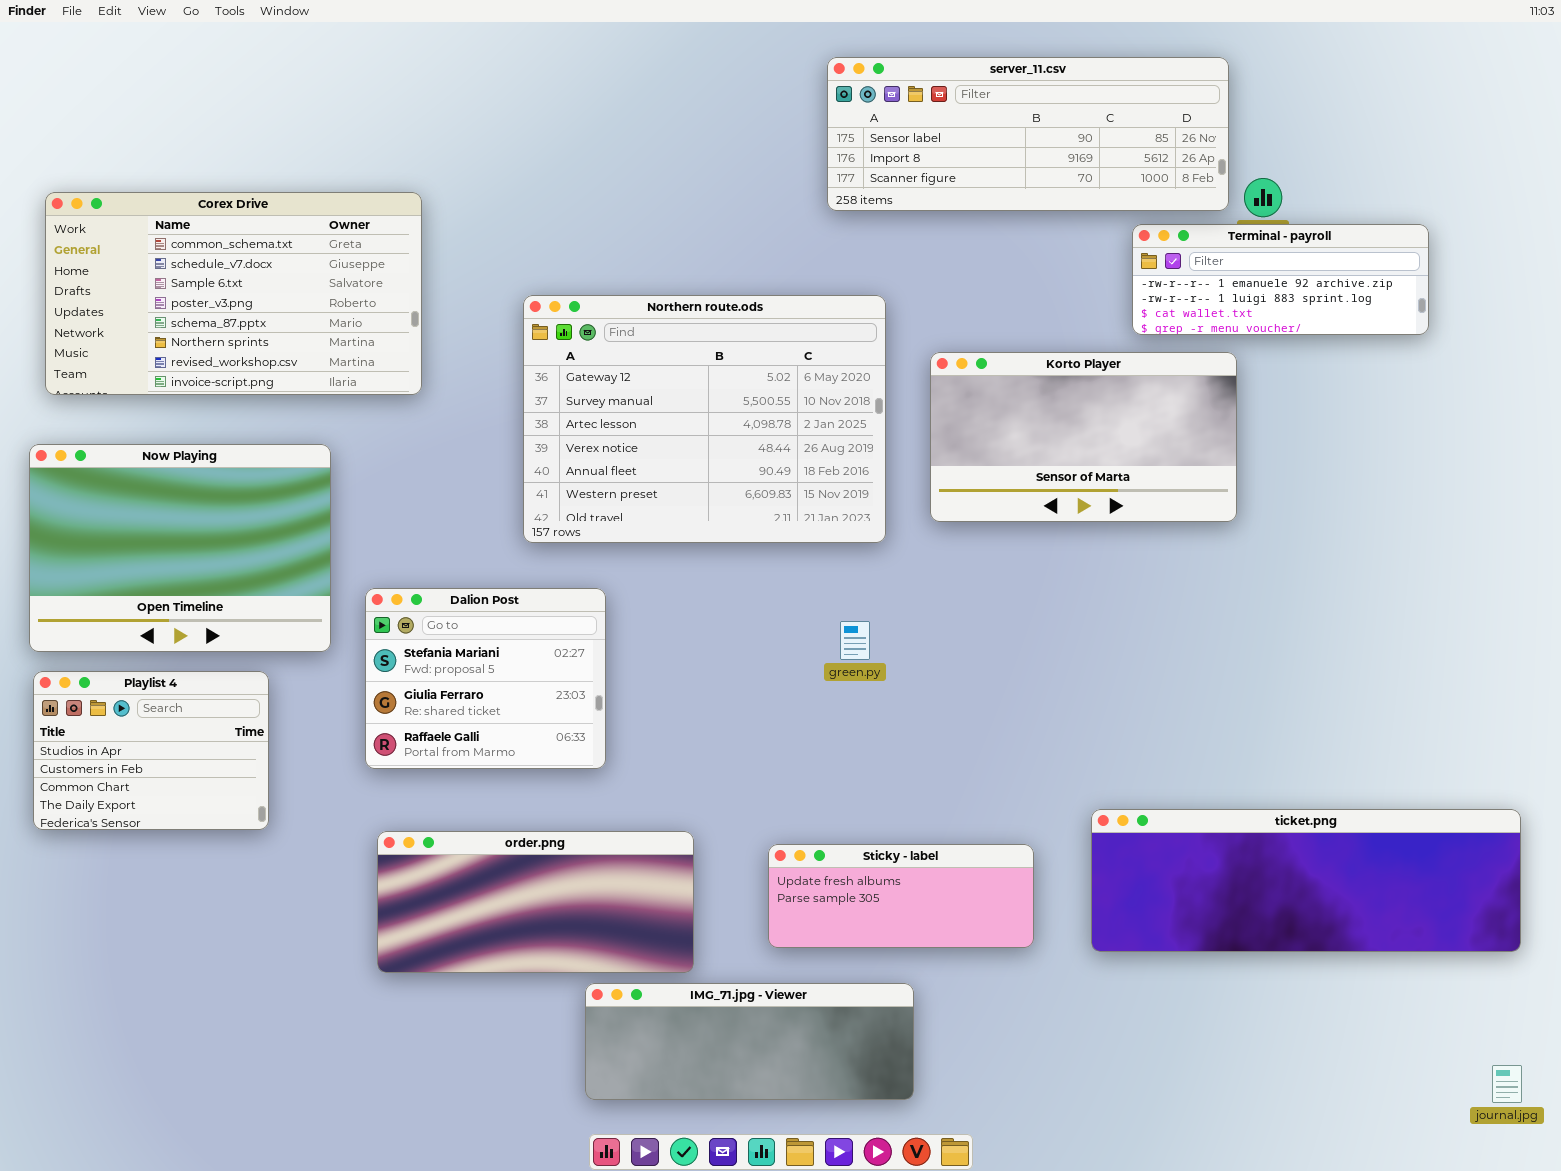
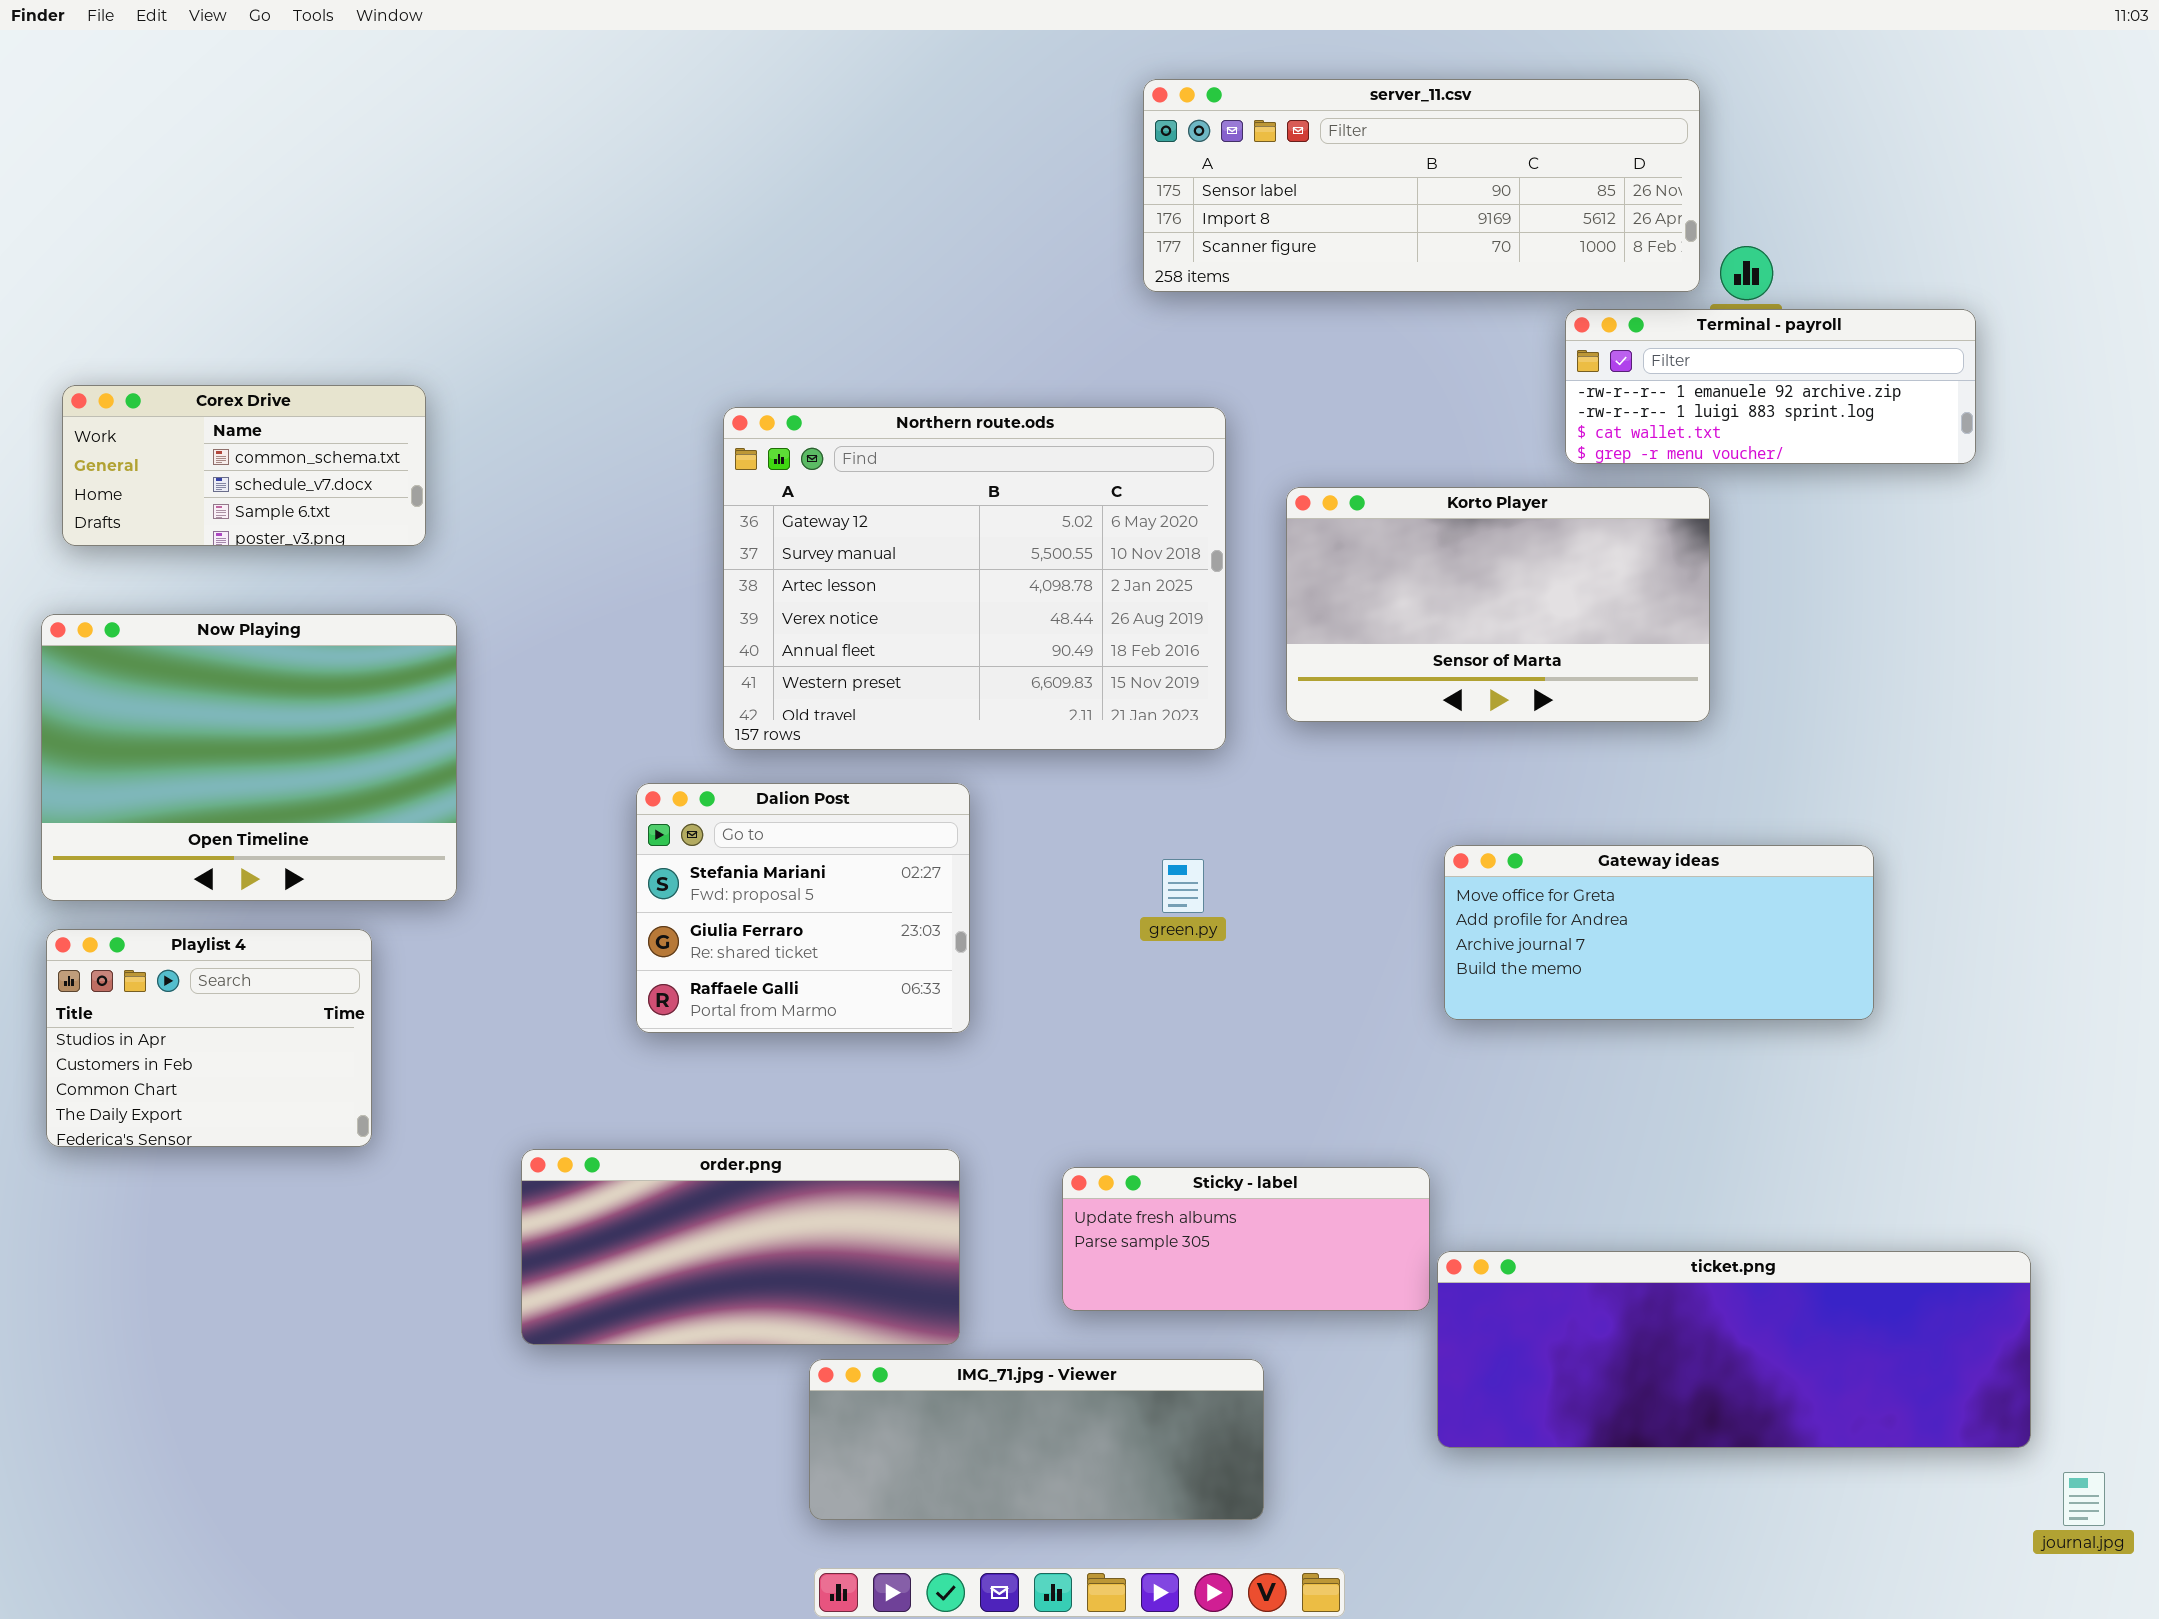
Corex Drive: [45,192,422,395] -> [62,385,426,546], resized
Dalion Post: [365,588,606,769] -> [636,783,970,1033], moved
Gateway ideas: none -> [1444,845,1874,1020], opened
ticket.png: [1091,809,1521,952] -> [1437,1251,2031,1448], moved

